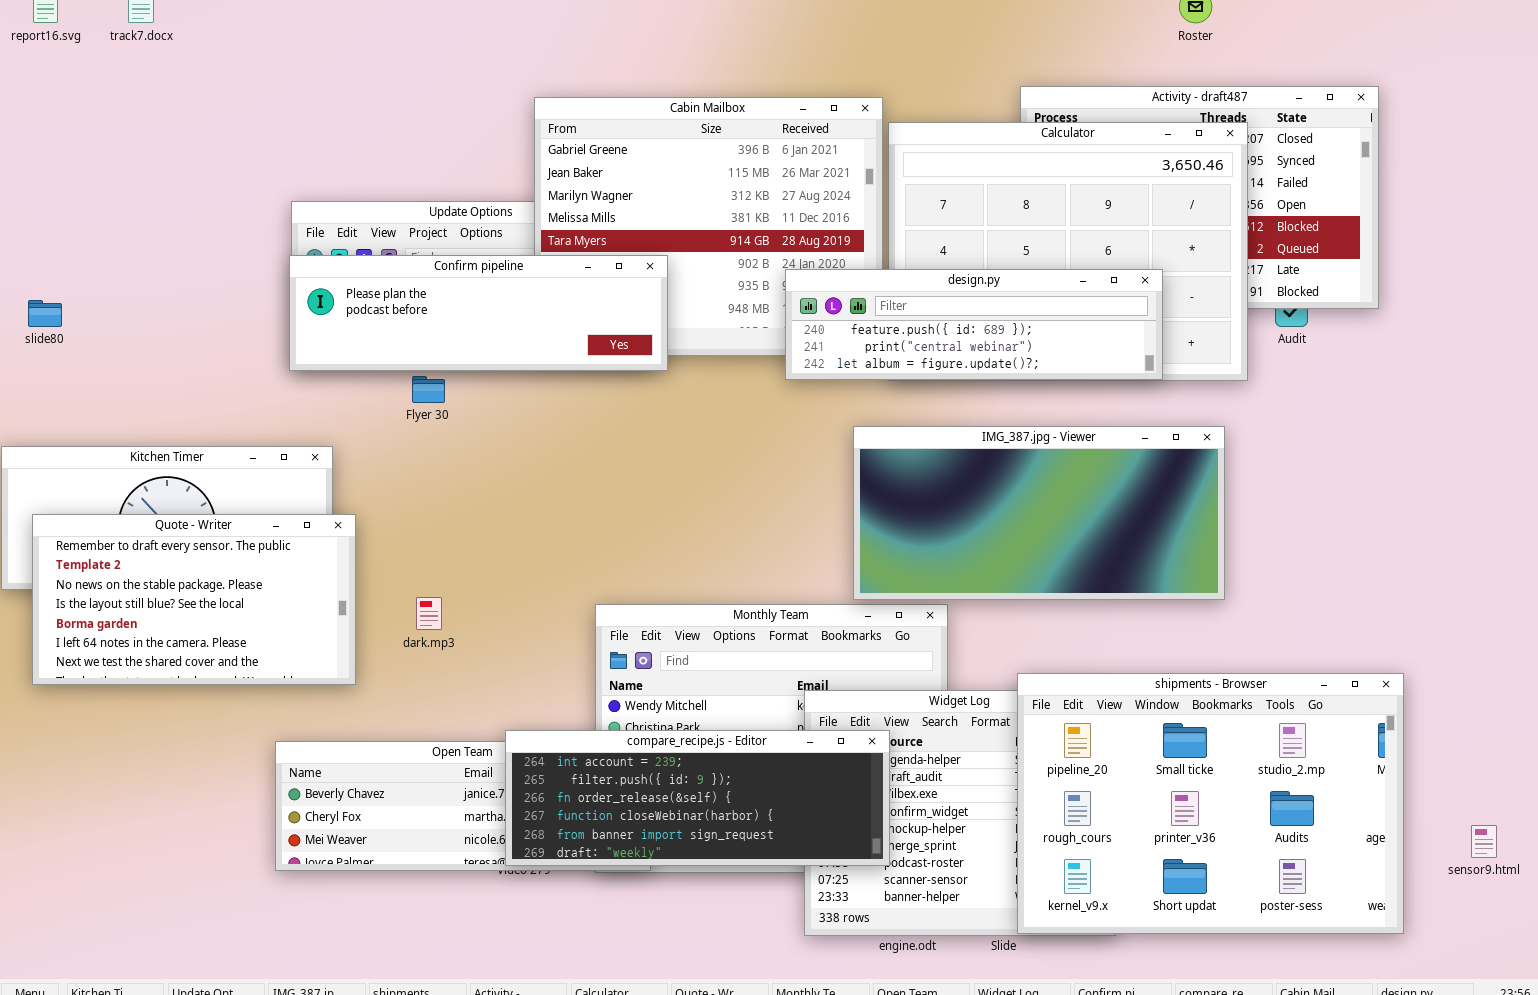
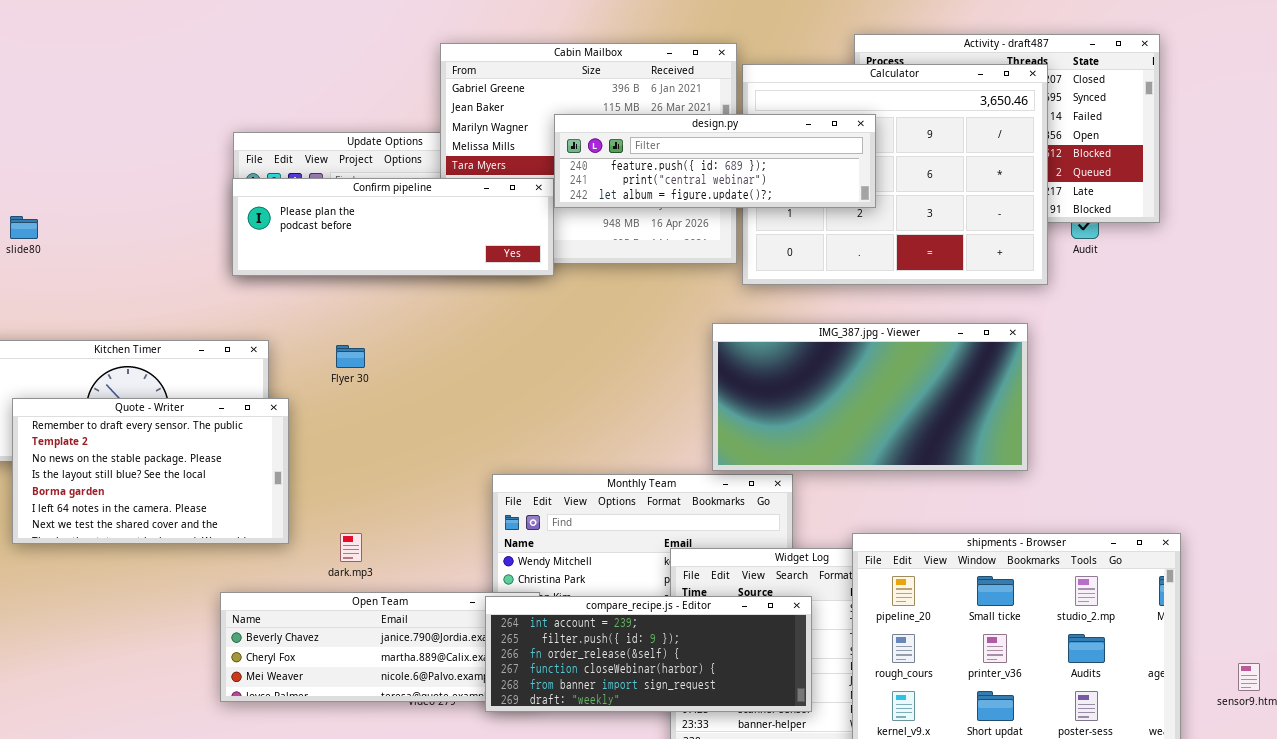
design.py: [785,269,1163,380] -> [554,114,876,208], moved
Flyer 30: [412,376,445,403] -> [336,345,365,368], moved
dark.mp3: [416,597,442,630] -> [340,533,362,562], moved
compare_recipe.js - Editor: [505,730,890,866] -> [485,596,812,712], moved

